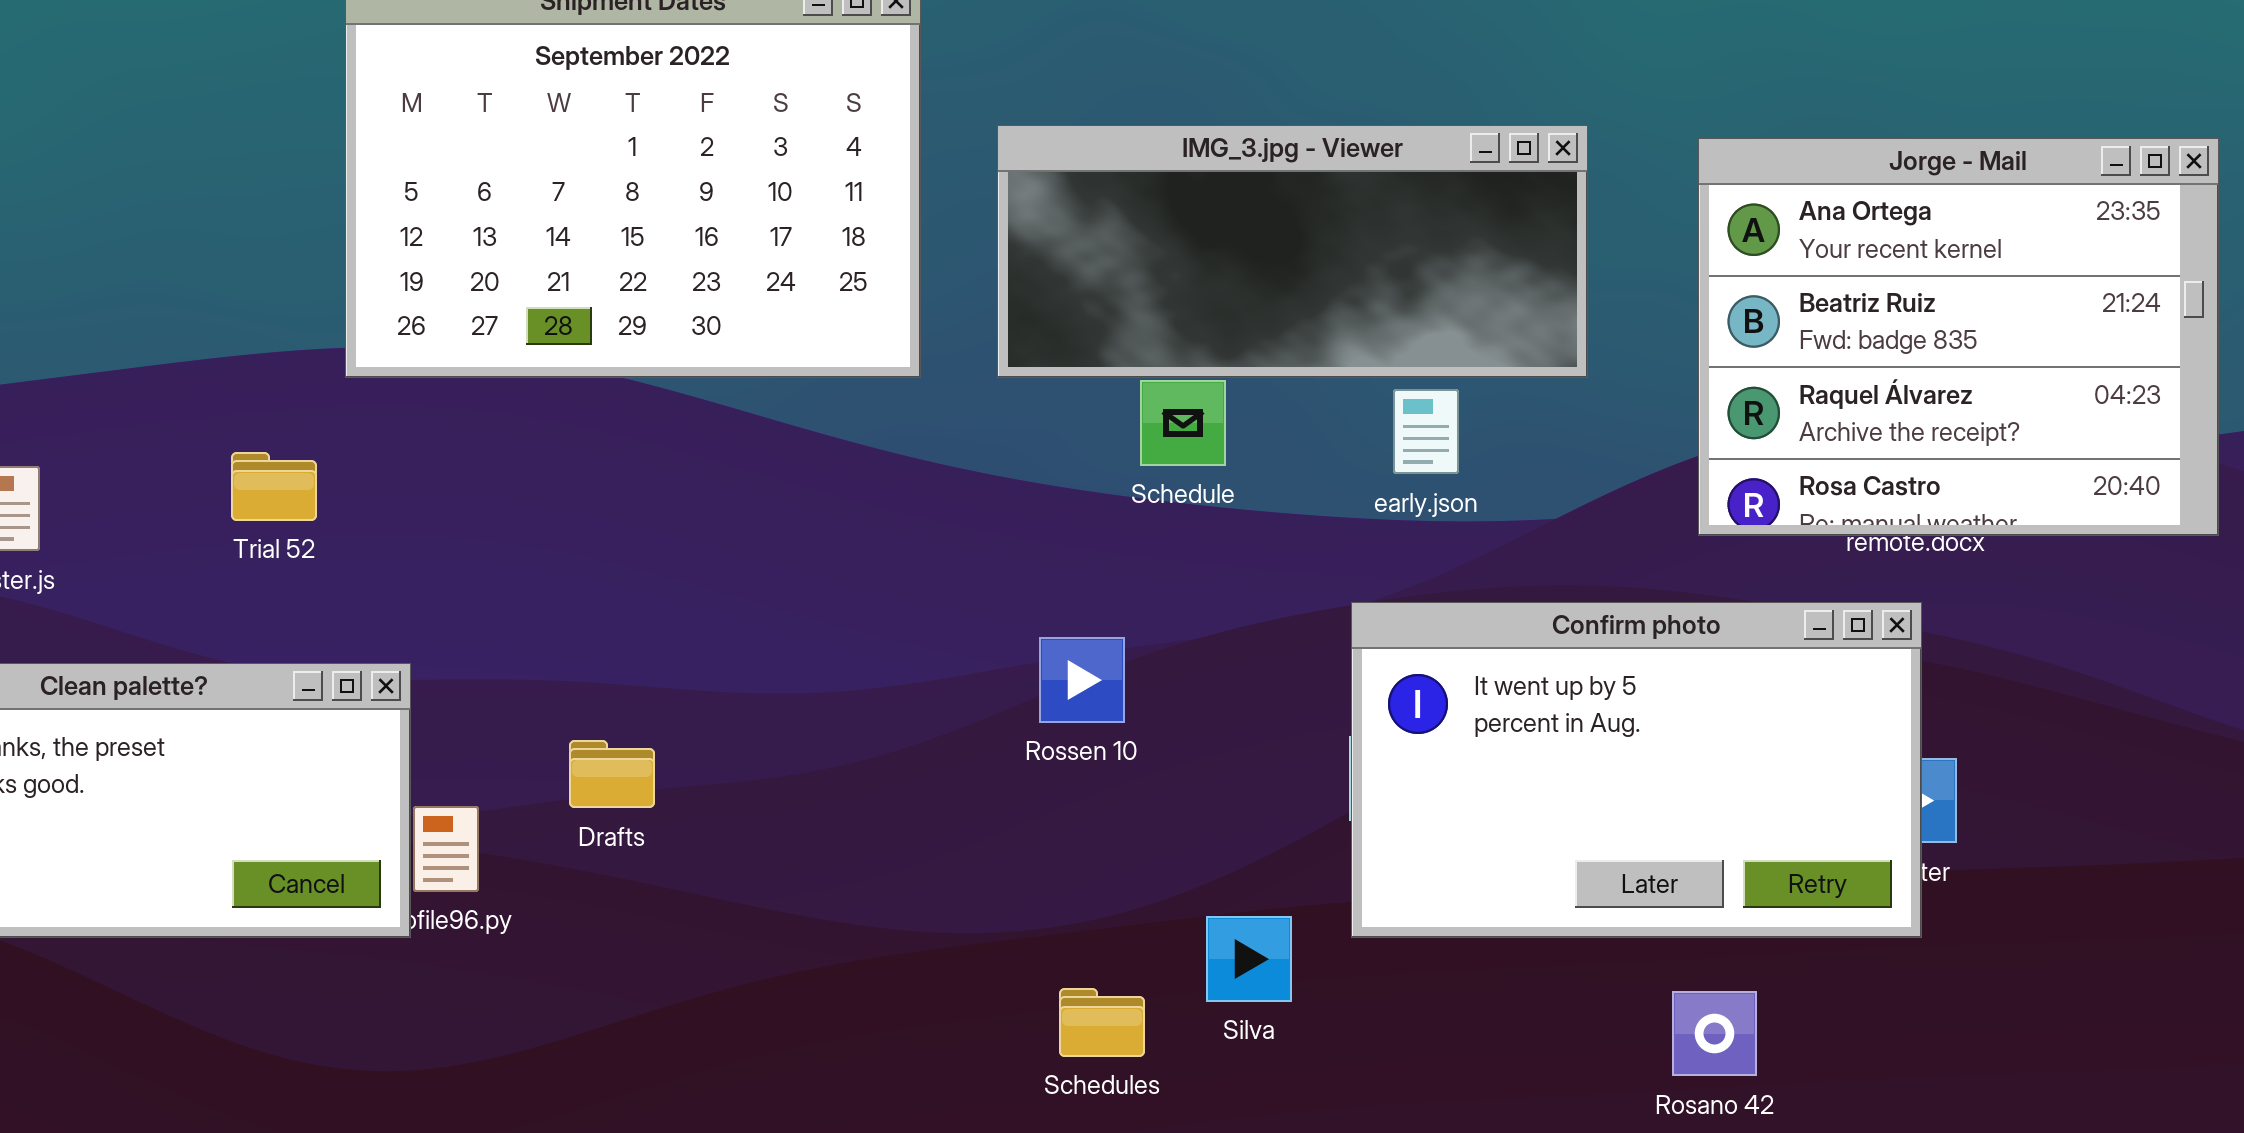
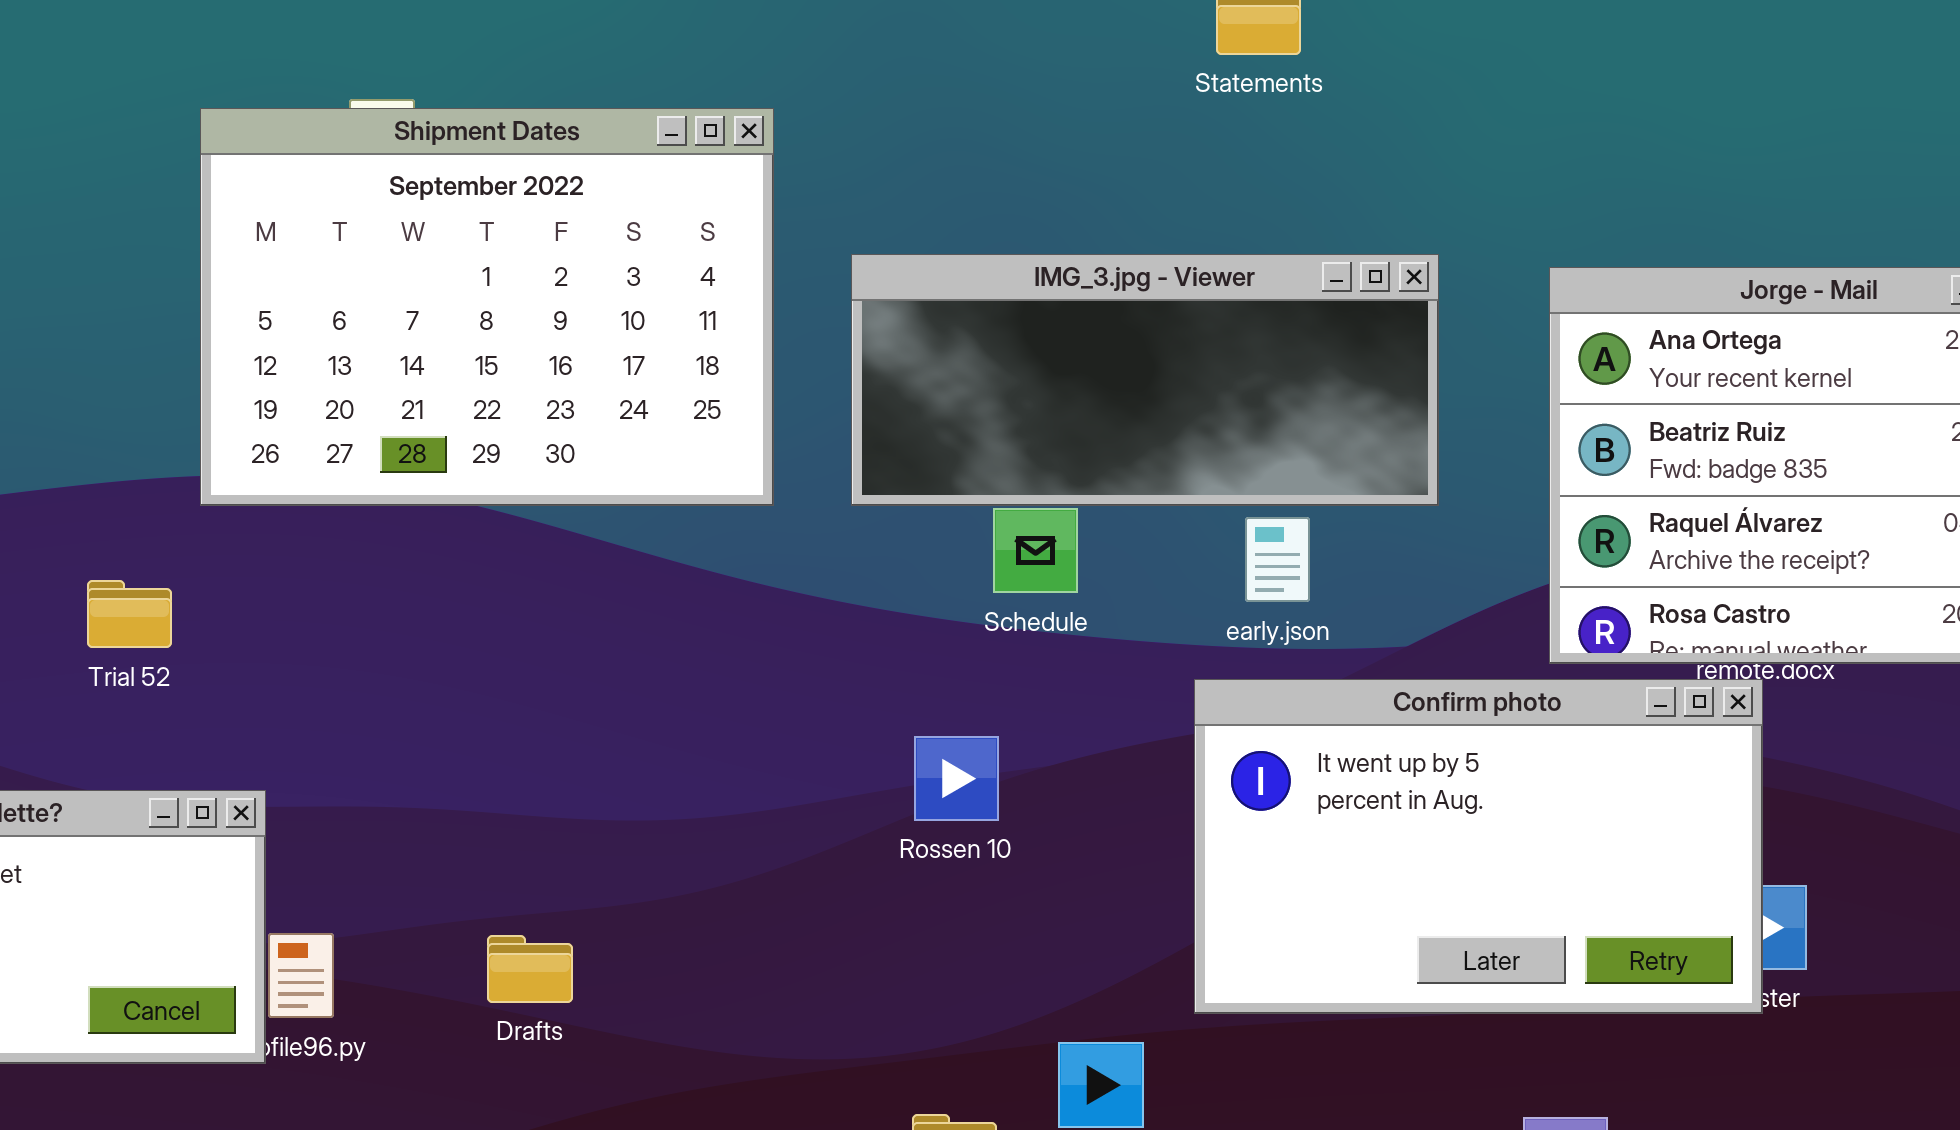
Confirm photo: [1351,602,1922,938] -> [1194,679,1763,1014], moved
Rossen 10: [1039,637,1125,723] -> [914,736,999,821], moved
Drafts: [569,740,655,808] -> [487,935,573,1003], moved

